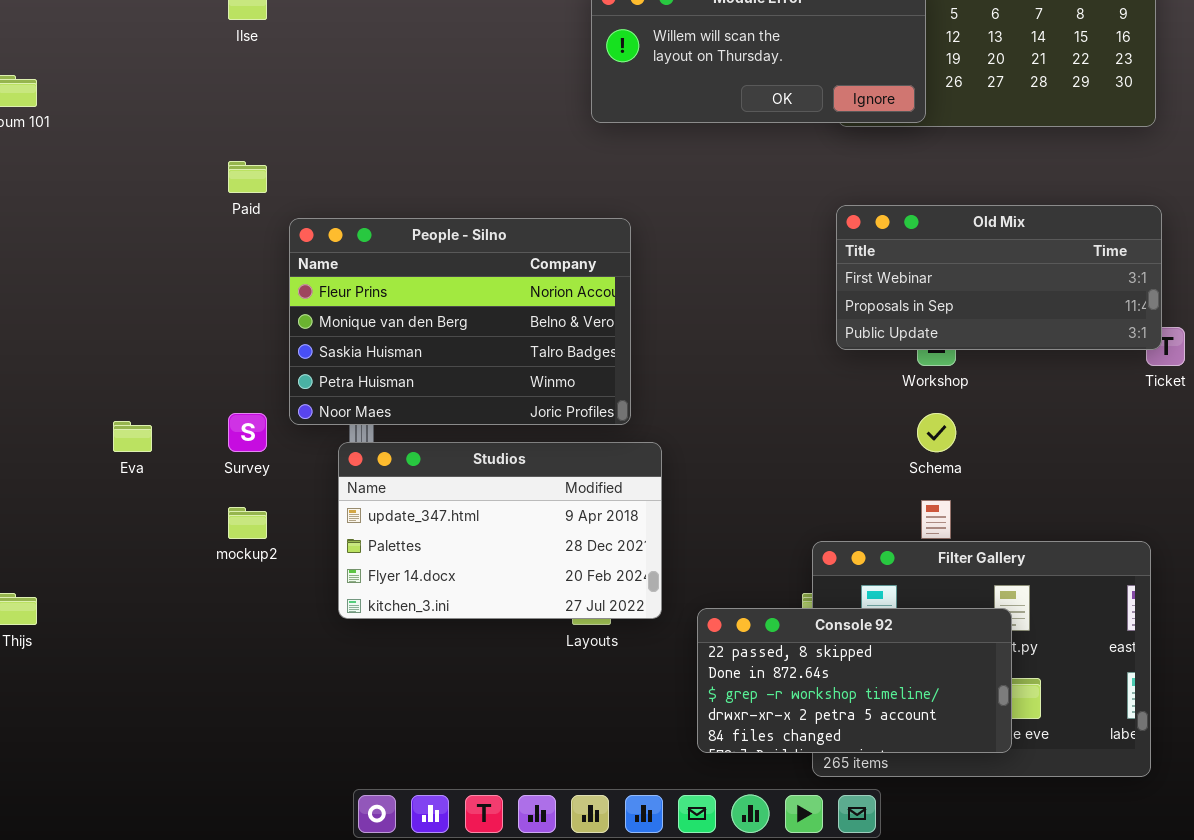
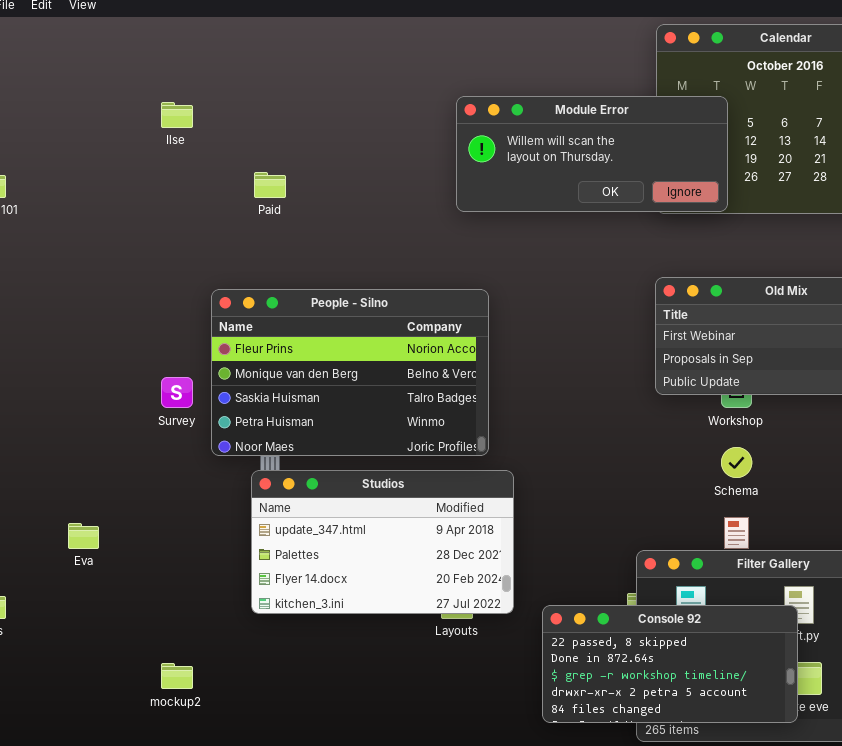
Paid: [228,161,267,193] -> [254,172,286,198], moved
Survey: [228,413,267,452] -> [161,377,193,408], moved
Eva: [113,421,152,452] -> [68,523,99,549], moved
mockup2: [228,507,267,539] -> [161,663,193,689], moved

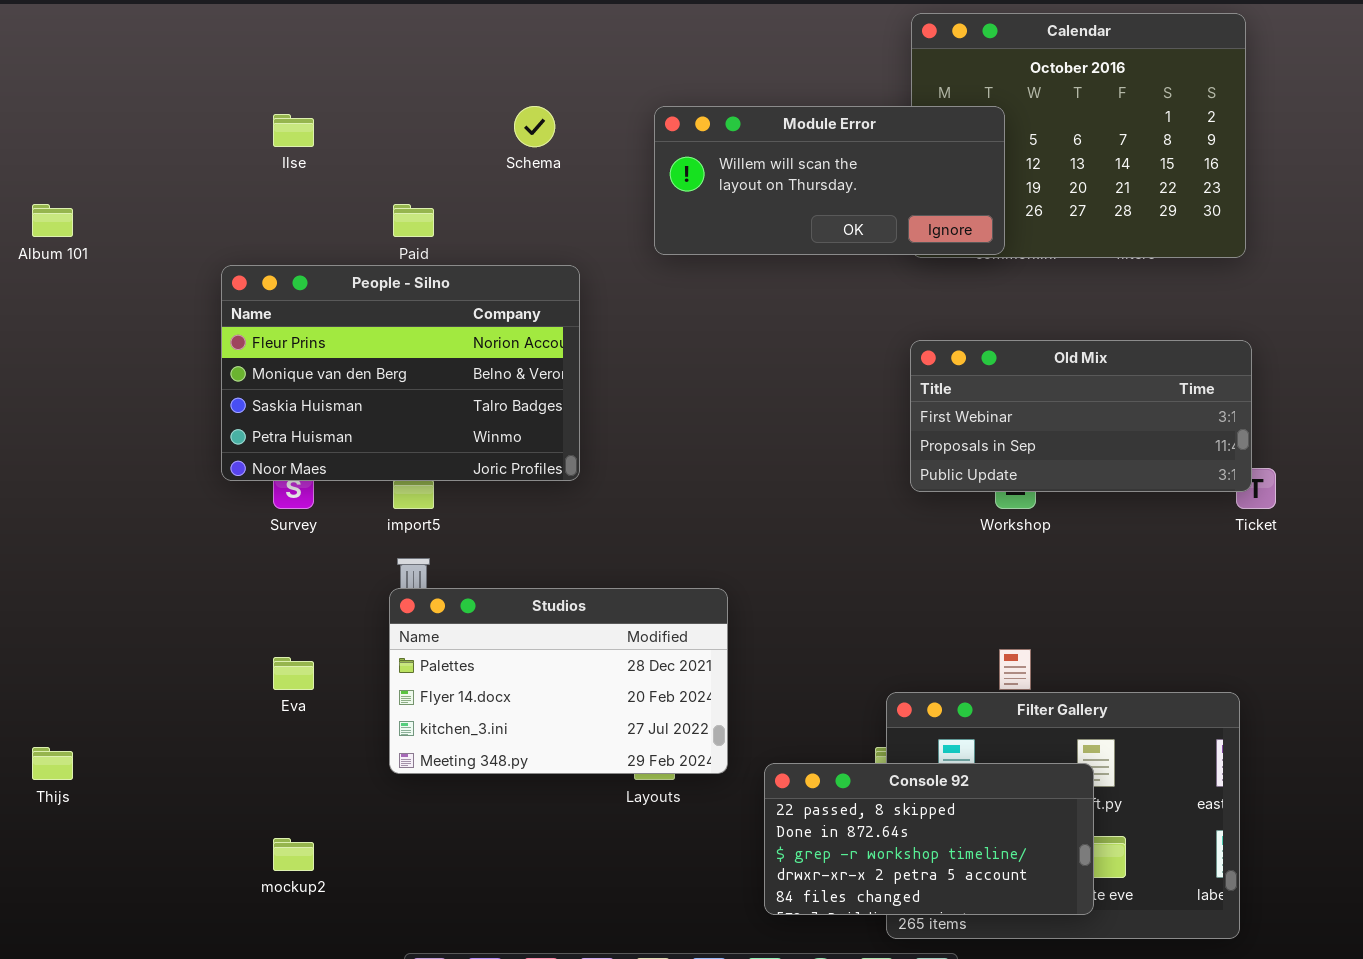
People - Silno: [211,289,489,456] -> [221,265,580,481], moved
Schema: [721,447,752,478] -> [514,106,555,147], moved
Studios: [251,470,514,614] -> [389,588,728,774], scrolled down 1 row
Eva: [68,523,99,549] -> [273,657,314,690], moved

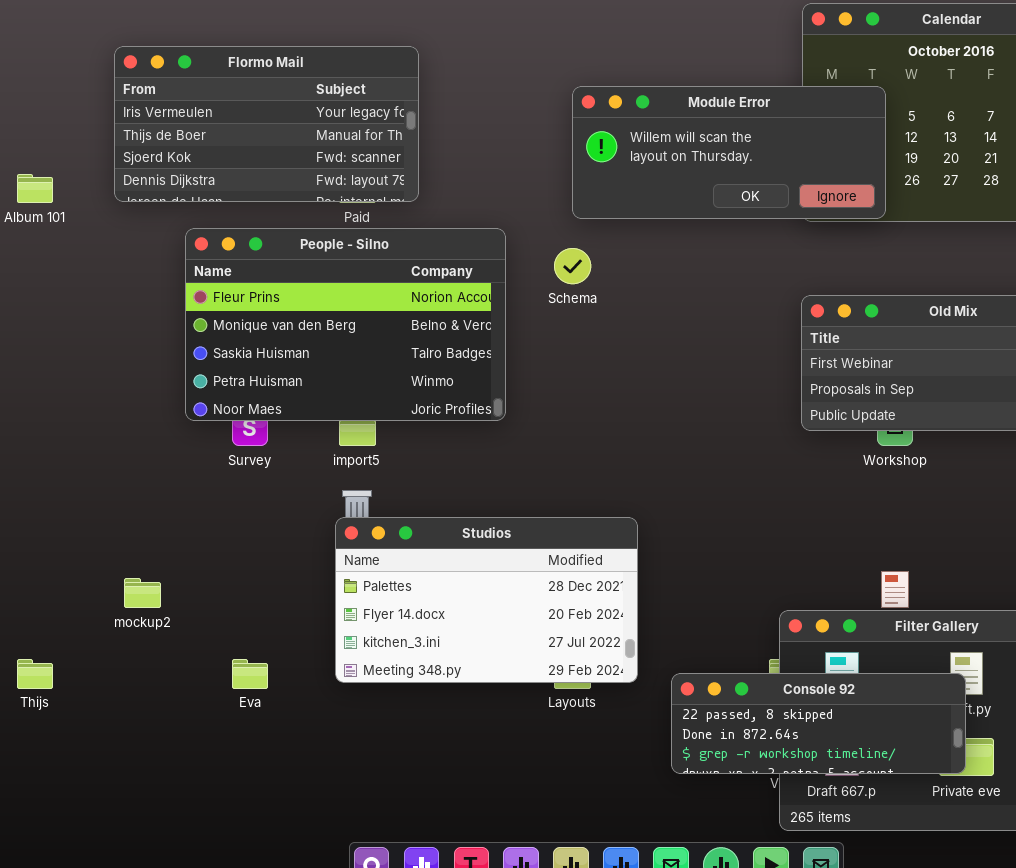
Flormo Mail: none -> [114,46,419,202], opened
Schema: [514,106,555,147] -> [554,248,591,284], moved
Eva: [273,657,314,690] -> [232,659,268,689], moved
Console 92: [764,763,1094,915] -> [671,673,966,774], resized
mockup2: [273,838,314,871] -> [124,578,161,608], moved

